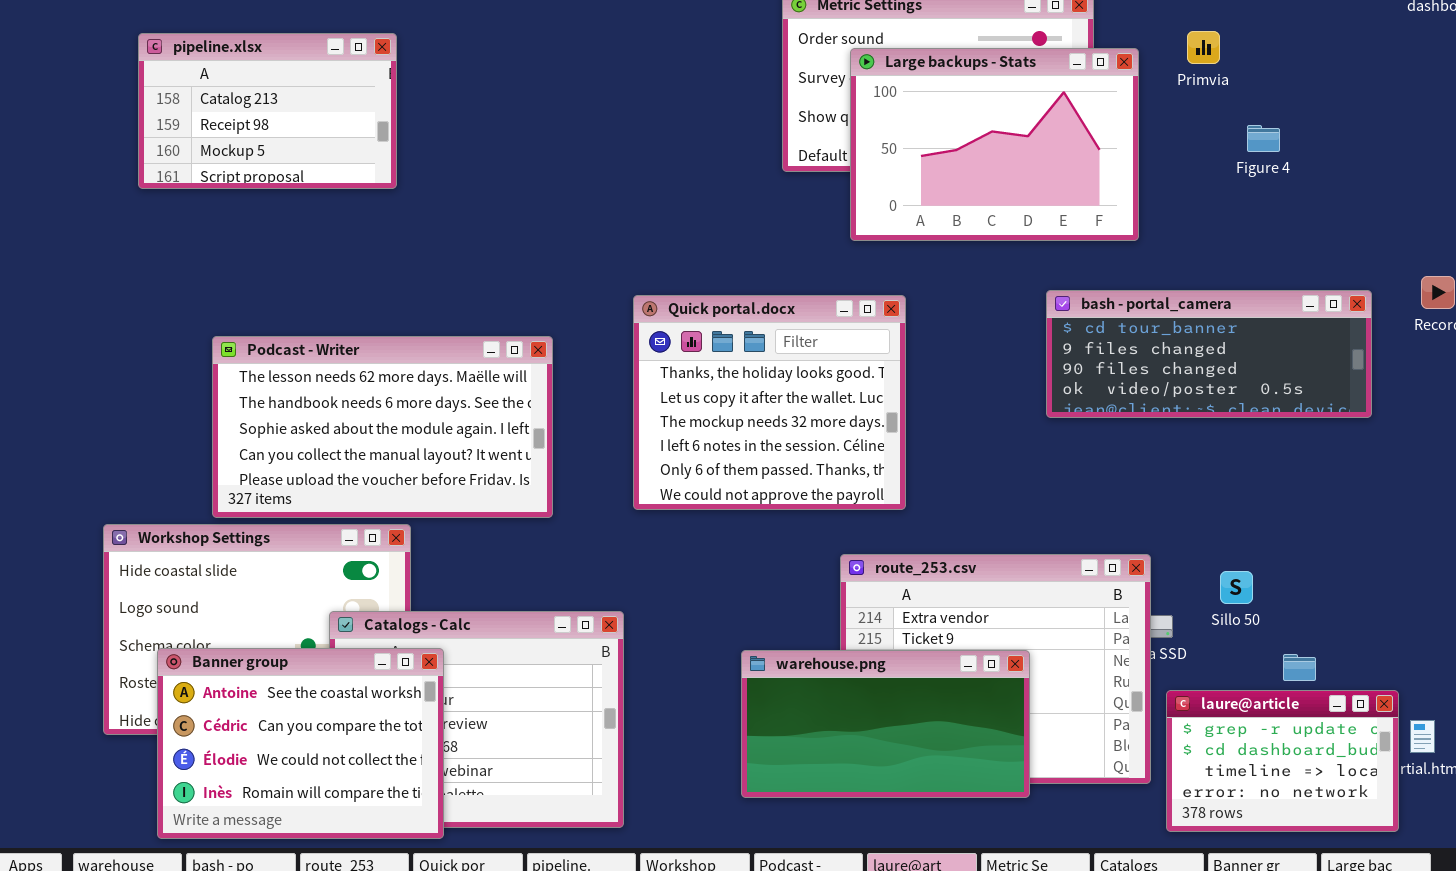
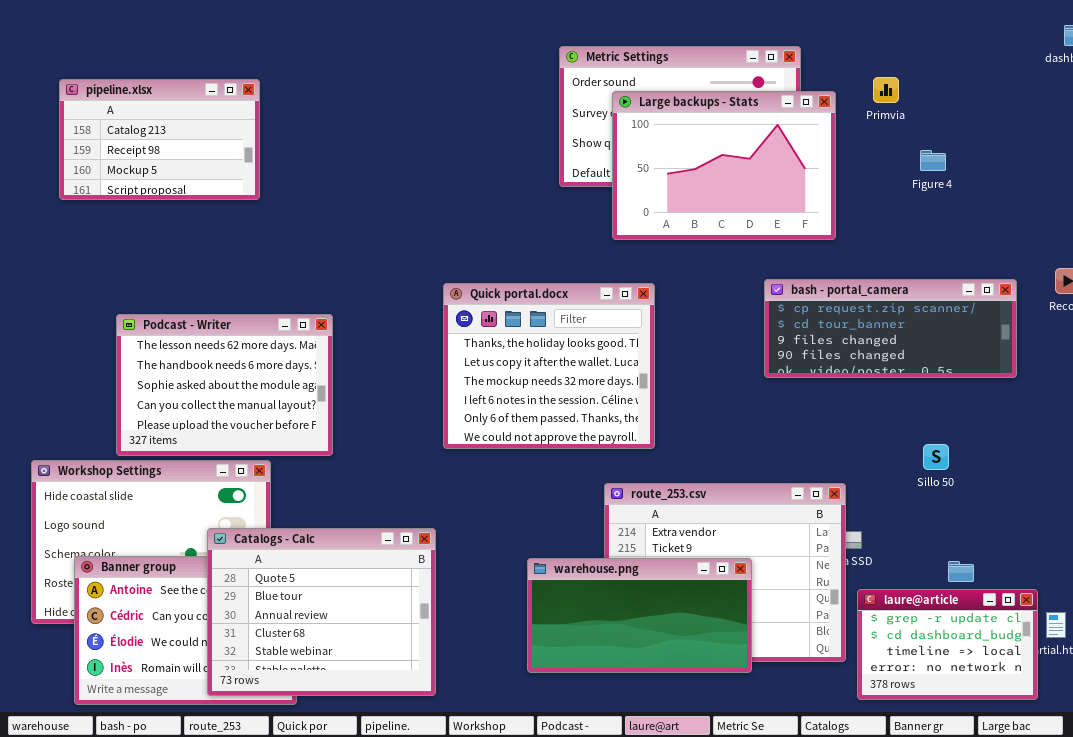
bash - portal_camera: [1046,290,1372,418] -> [764,279,1017,378], scrolled up 1 row
Podcast - Writer: [212,336,553,518] -> [116,314,333,456], resized
Sillo 50: [1220,571,1253,604] -> [923,444,949,470], moved
Catalogs - Calc: [329,611,624,828] -> [207,528,436,696], raised

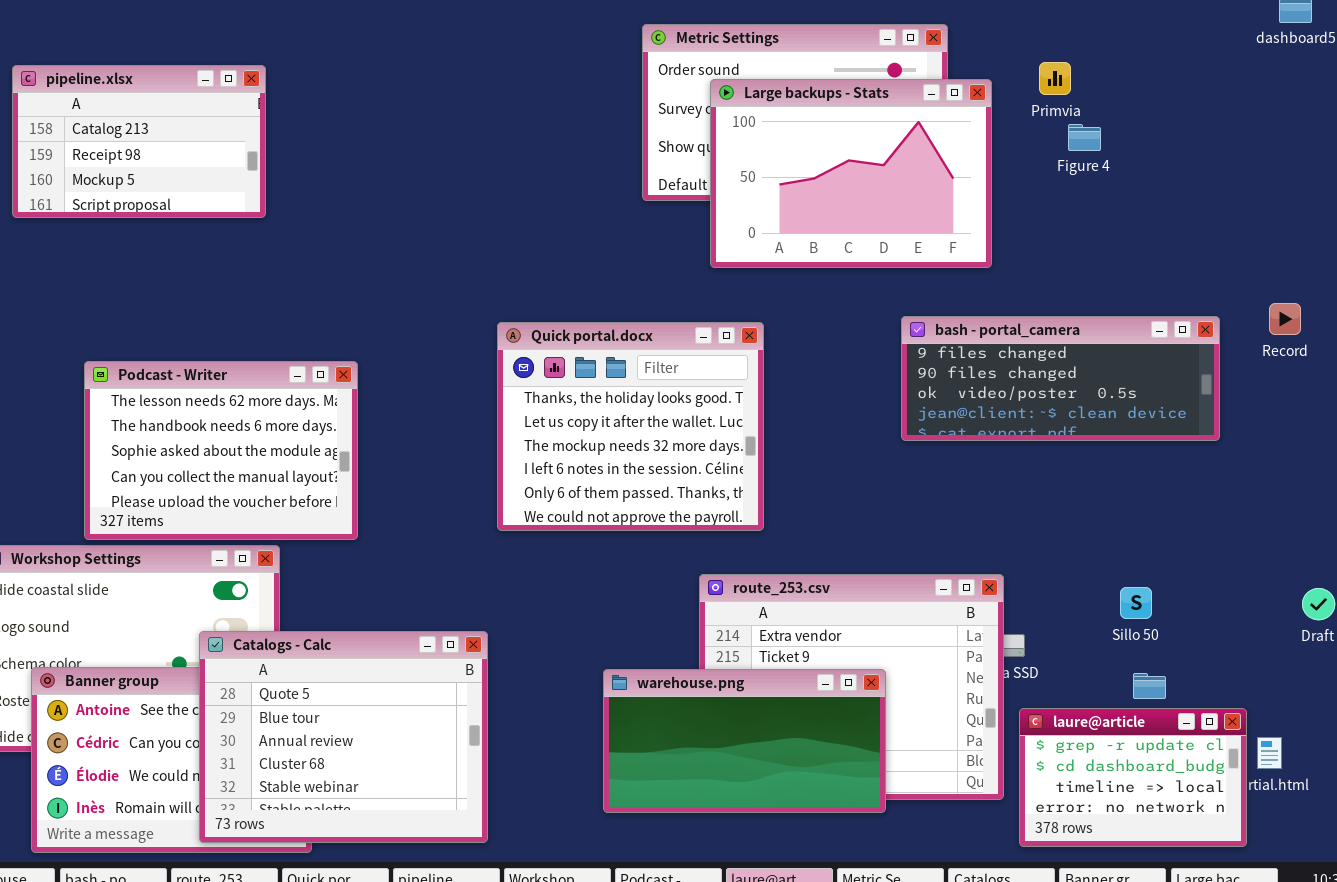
Figure 4: [920,150,946,171] -> [1068,124,1101,151], moved
bash - portal_camera: [764,279,1017,378] -> [901,316,1220,441], scrolled down 2 rows
Sillo 50: [923,444,949,470] -> [1120,587,1152,619], moved

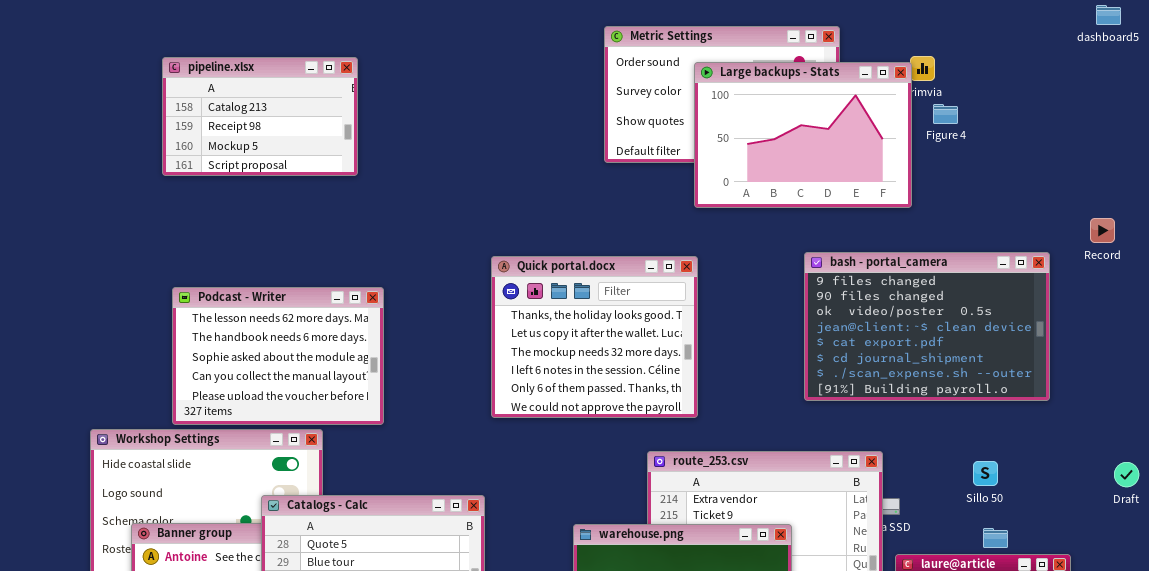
pipeline.xlsx: [12,65,266,218] -> [162,57,358,176], moved
Large backups - Stats: [710,79,992,268] -> [694,62,912,208], moved
Record: [1269,303,1301,335] -> [1090,218,1115,243], moved
bash - portal_camera: [901,316,1220,441] -> [804,252,1050,401], resized

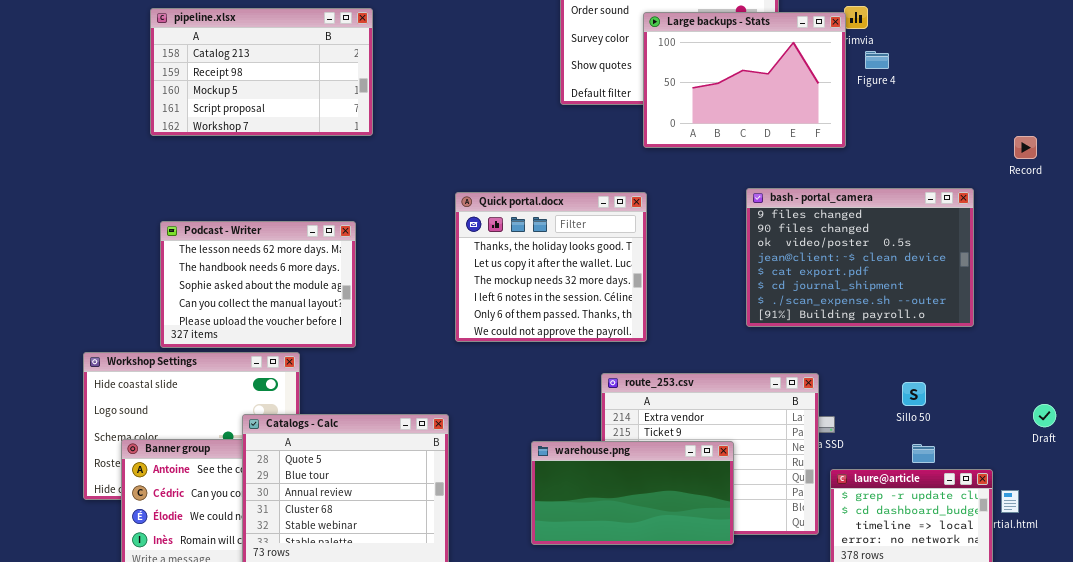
pipeline.xlsx: [162,57,358,176] -> [150,8,373,136], resized
Record: [1090,218,1115,243] -> [1014,136,1037,159], moved
Draft: [1114,462,1139,487] -> [1033,404,1056,427], moved

